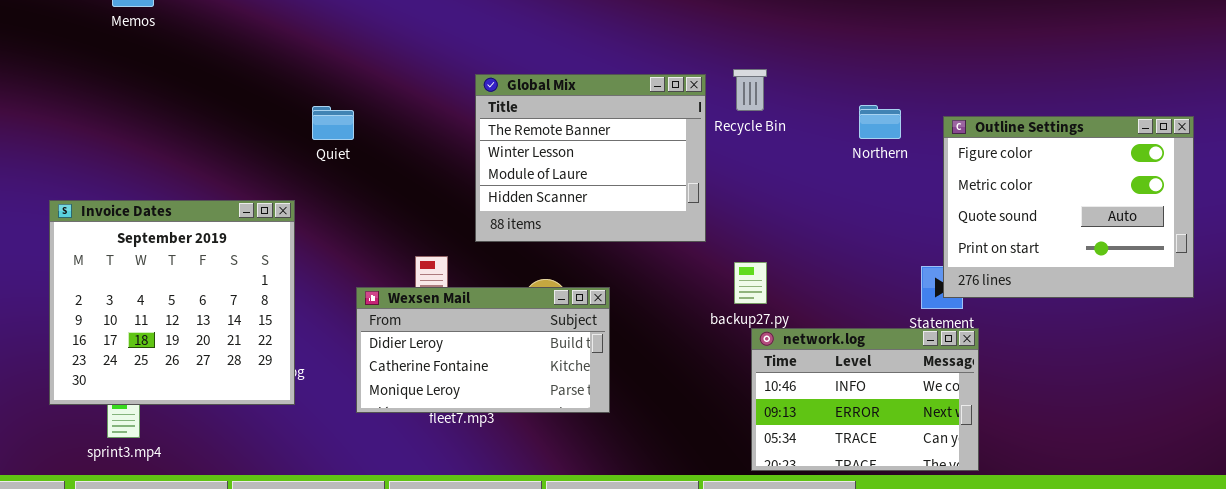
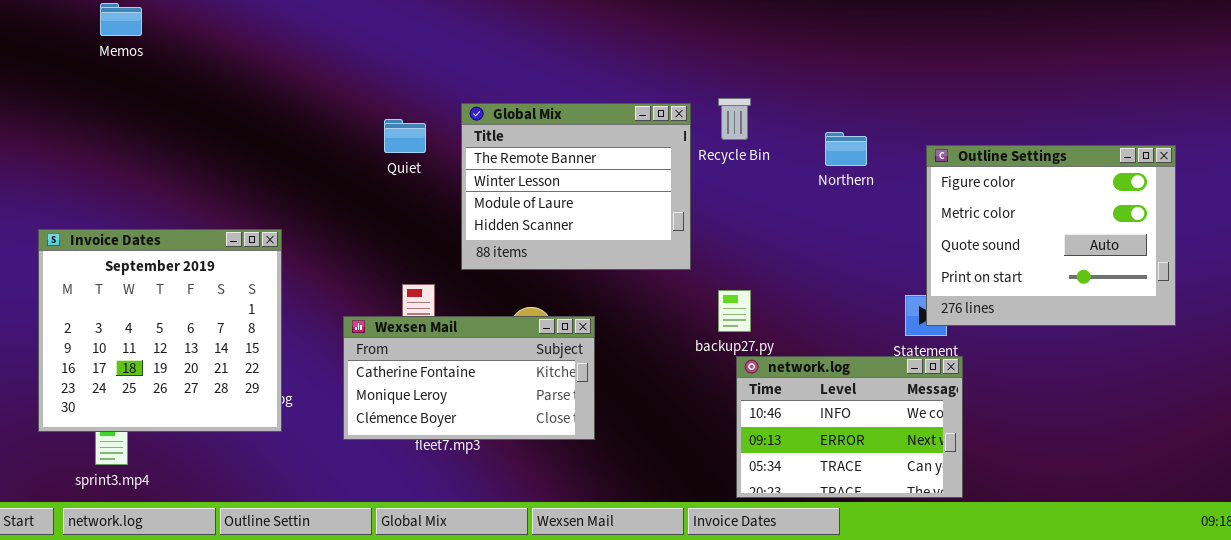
Northern: [859,105,901,139] -> [825,132,867,166], moved
Quiet: [312,106,354,140] -> [384,119,426,153], moved
Wexsen Mail: [356,287,610,413] -> [343,316,595,440], scrolled down 1 row

